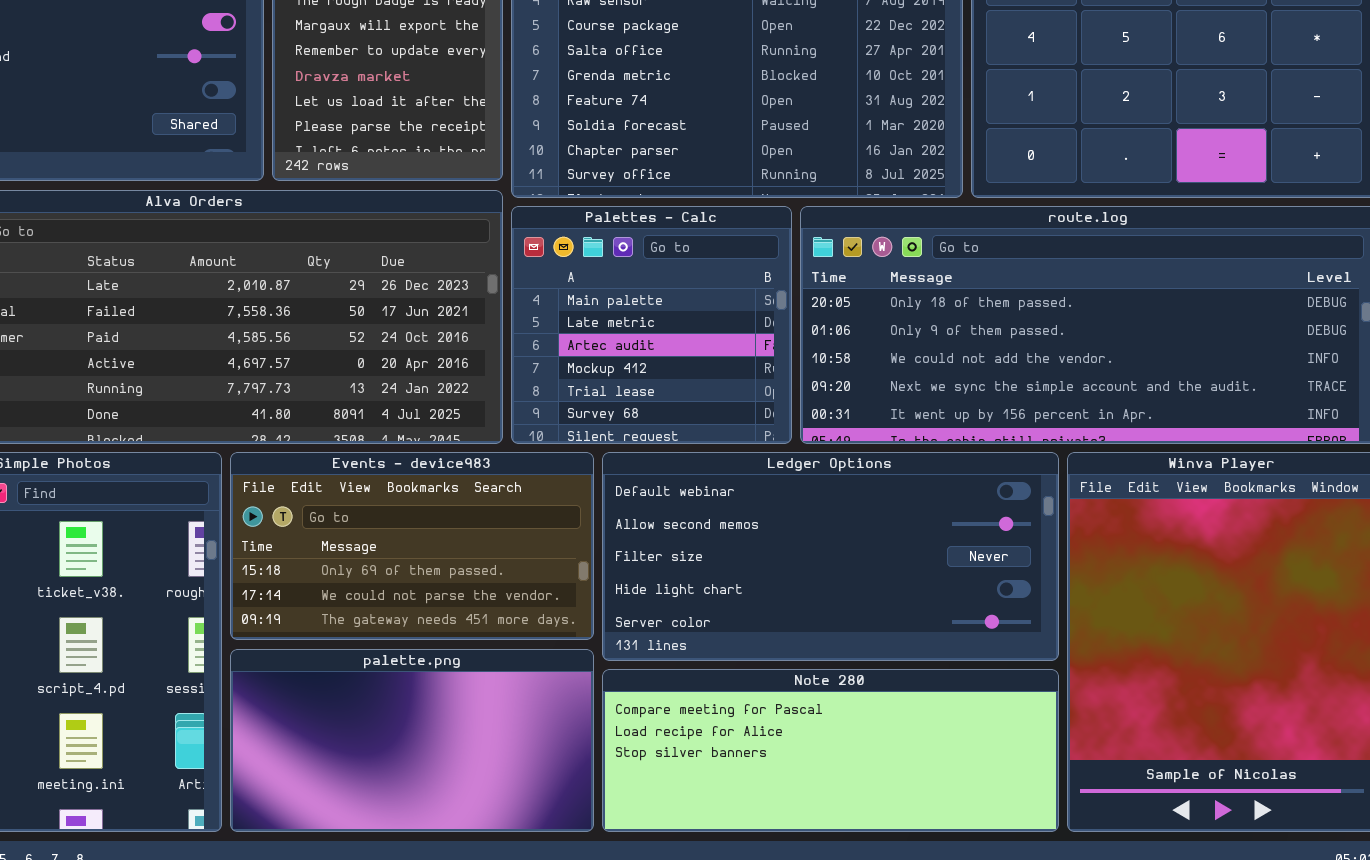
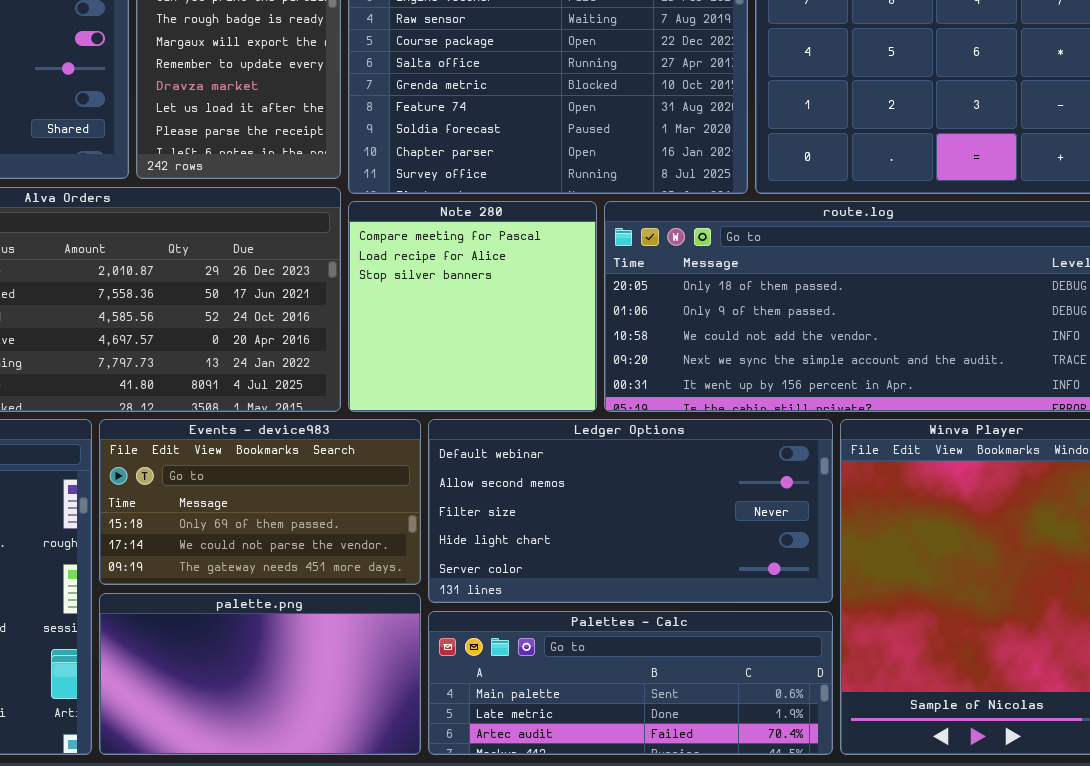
Palettes - Calc: [511,206,792,444] -> [428,611,833,755], moved, resized
Note 280: [602,669,1059,832] -> [348,201,597,412], moved, resized

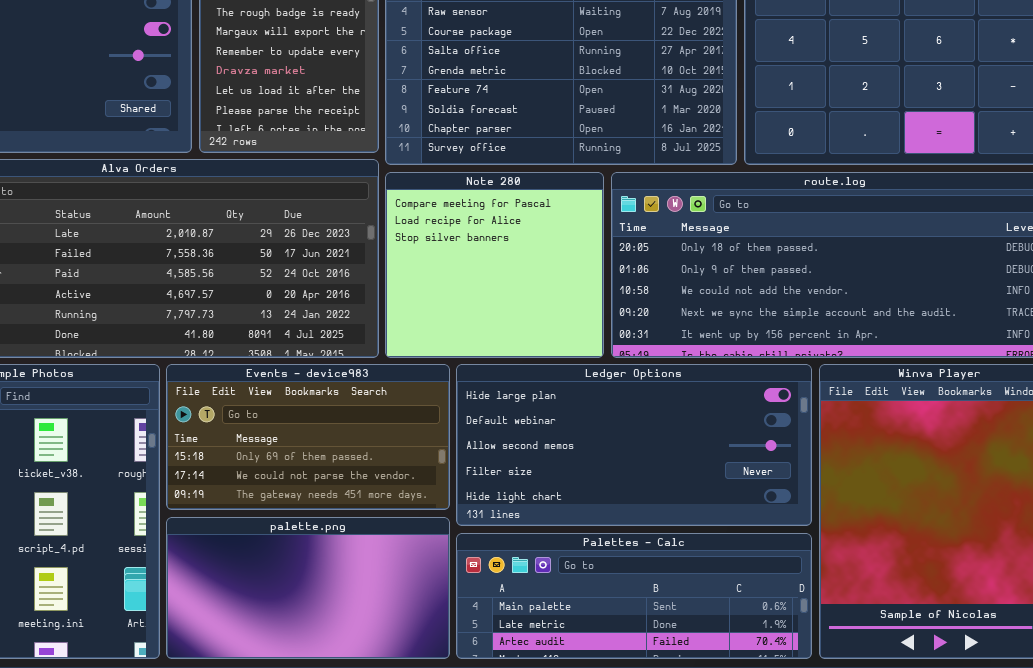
Ledger Options: [428,419,833,603] -> [456,364,812,526], scrolled up 1 row

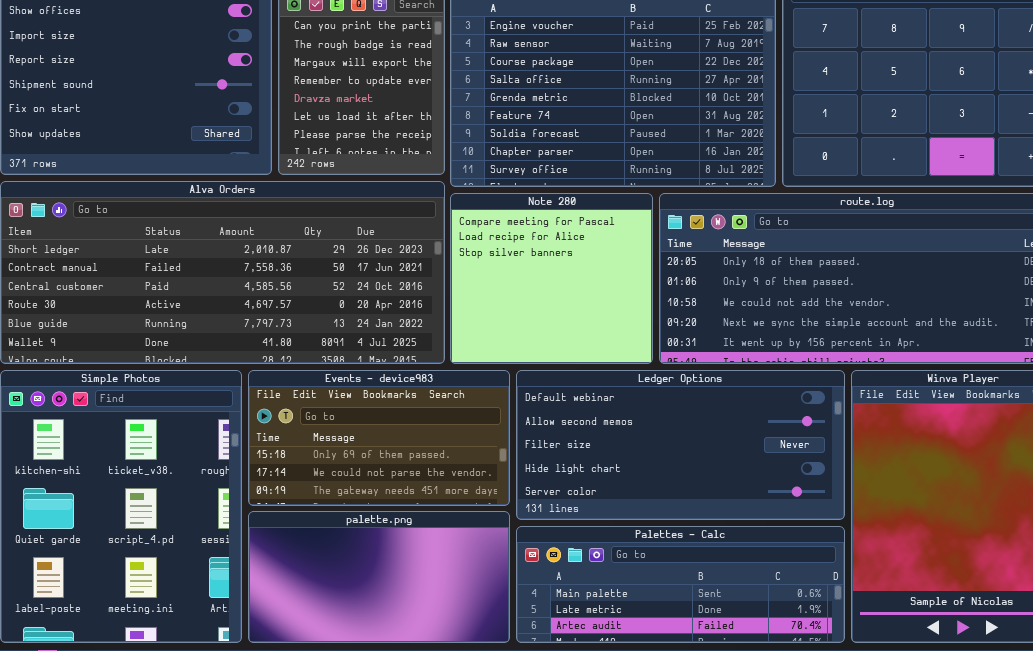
Ledger Options: [456,364,812,526] -> [516,370,845,520], scrolled down 1 row

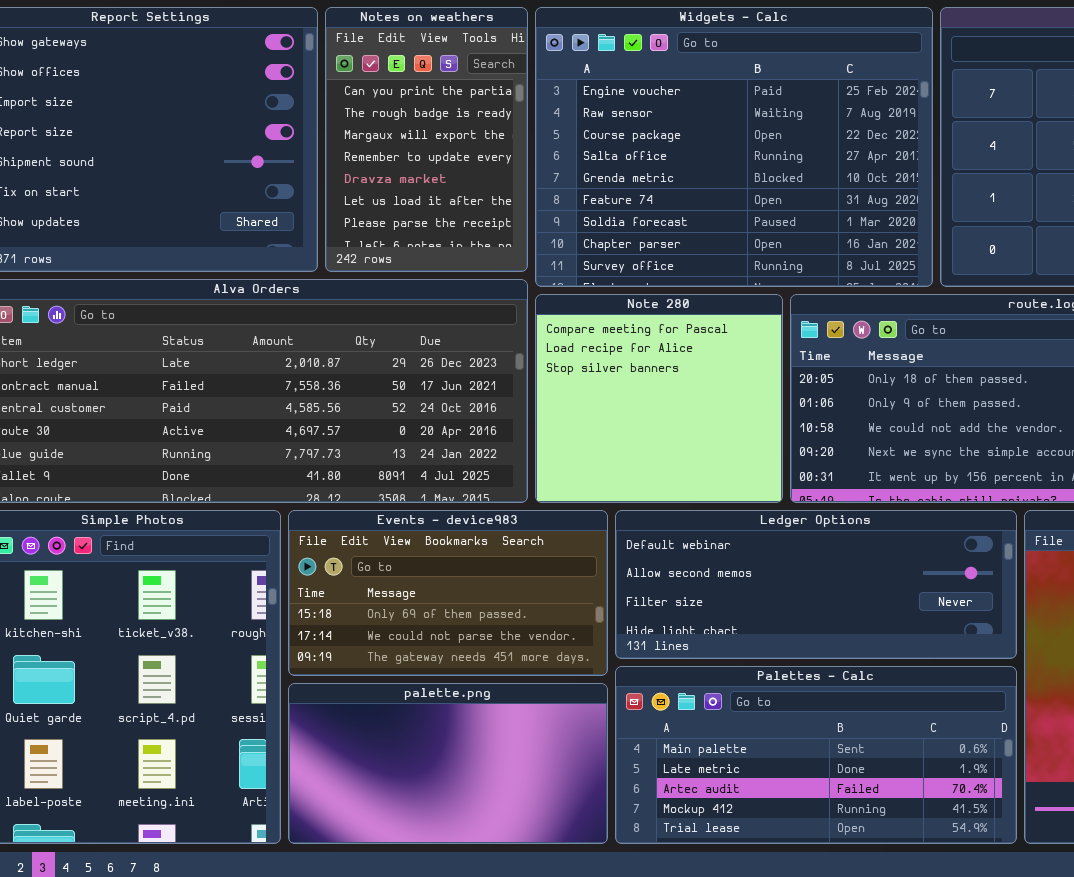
Ledger Options: [516,370,845,520] -> [615,510,1017,659], resized
Palettes - Calc: [516,526,845,643] -> [615,666,1017,844], resized

